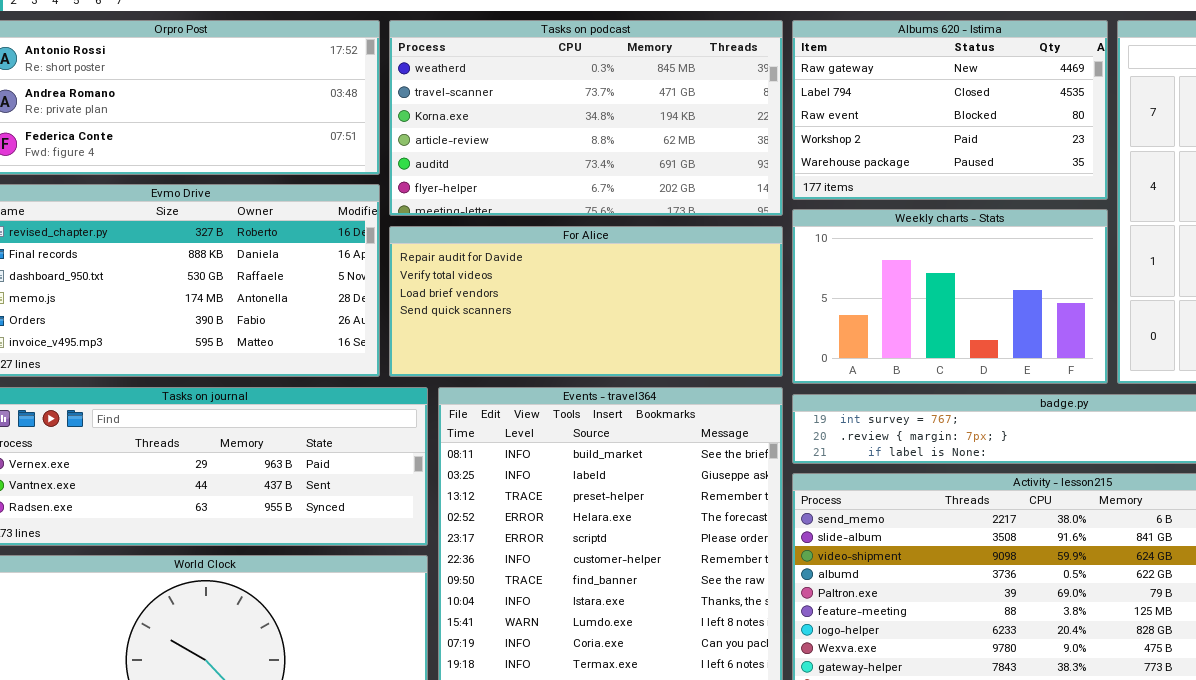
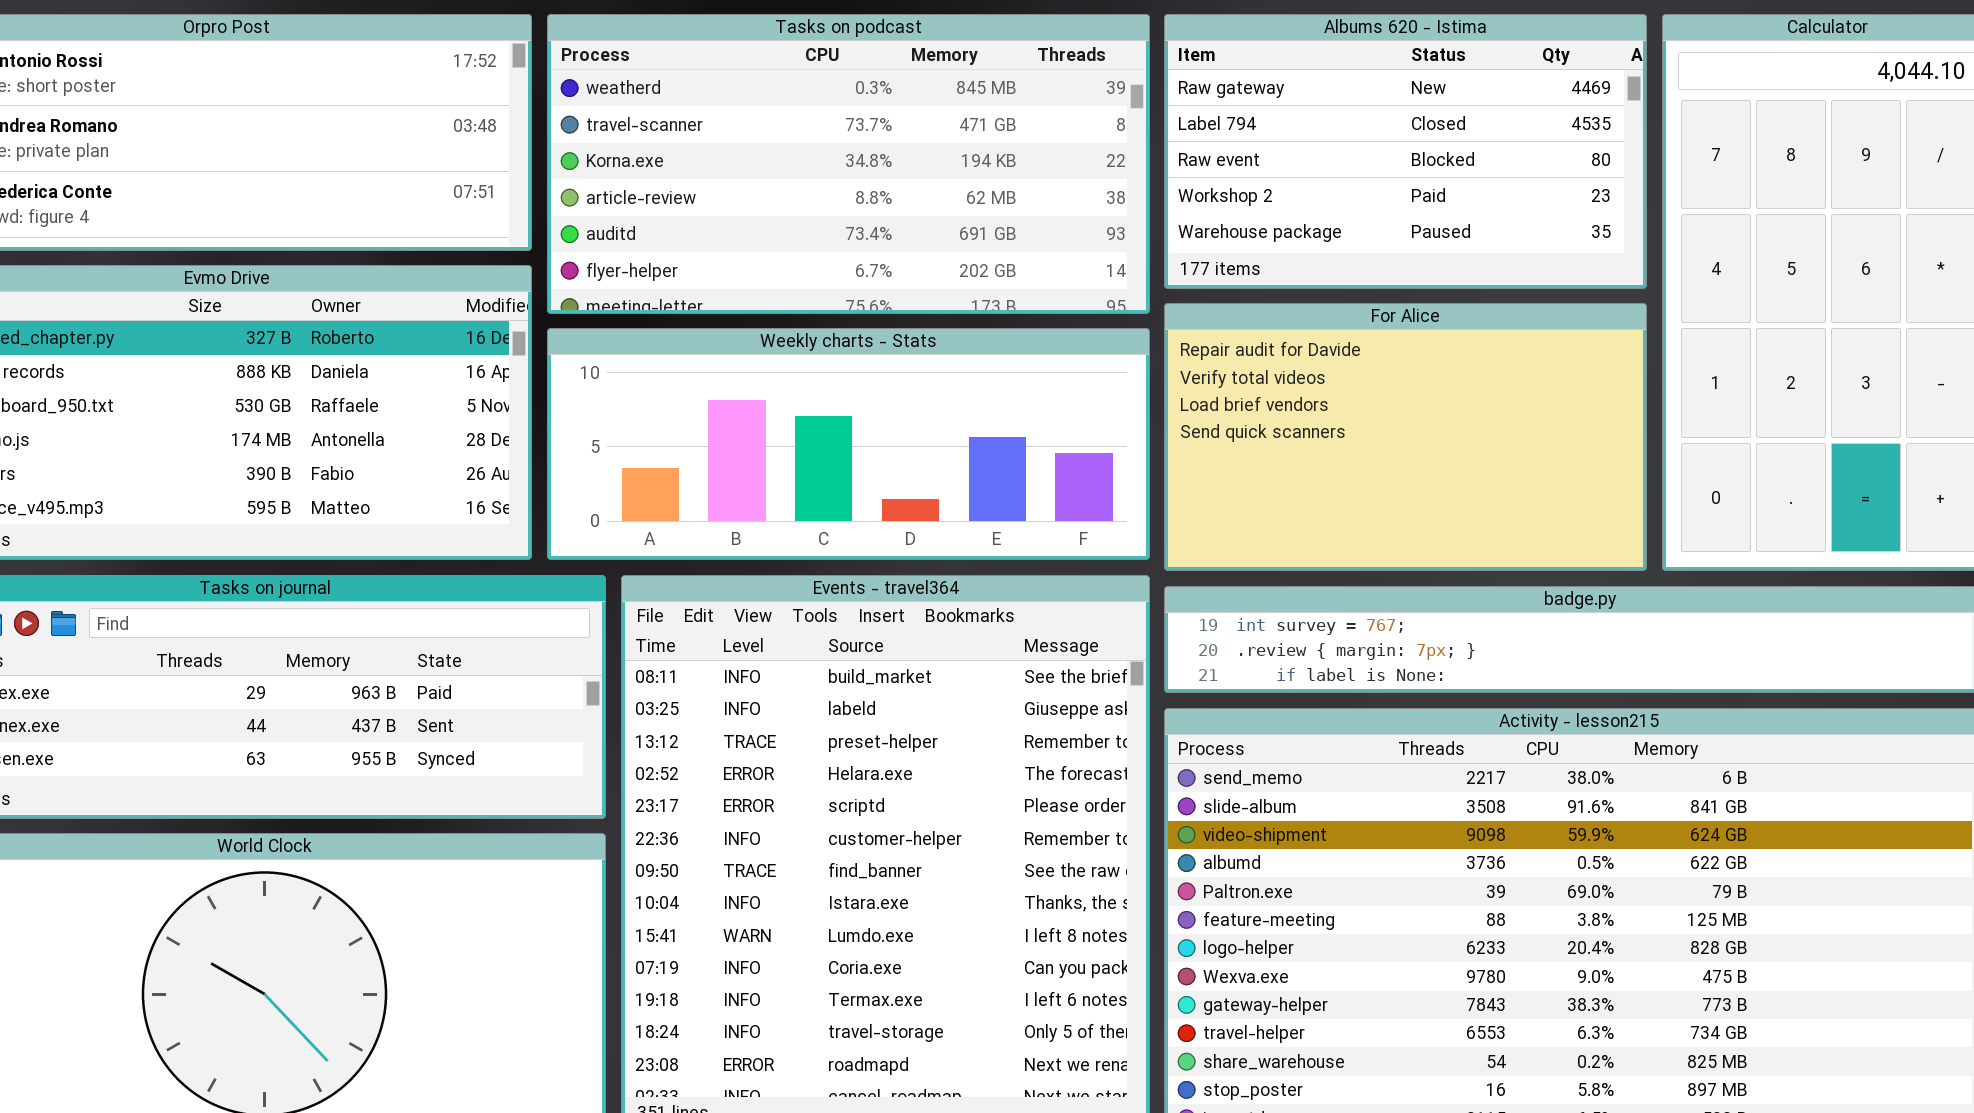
Weekly charts - Stats: [792,209,1108,384] -> [547,328,1150,560], moved, resized
For Alice: [389,226,783,377] -> [1164,303,1647,571], moved, resized

